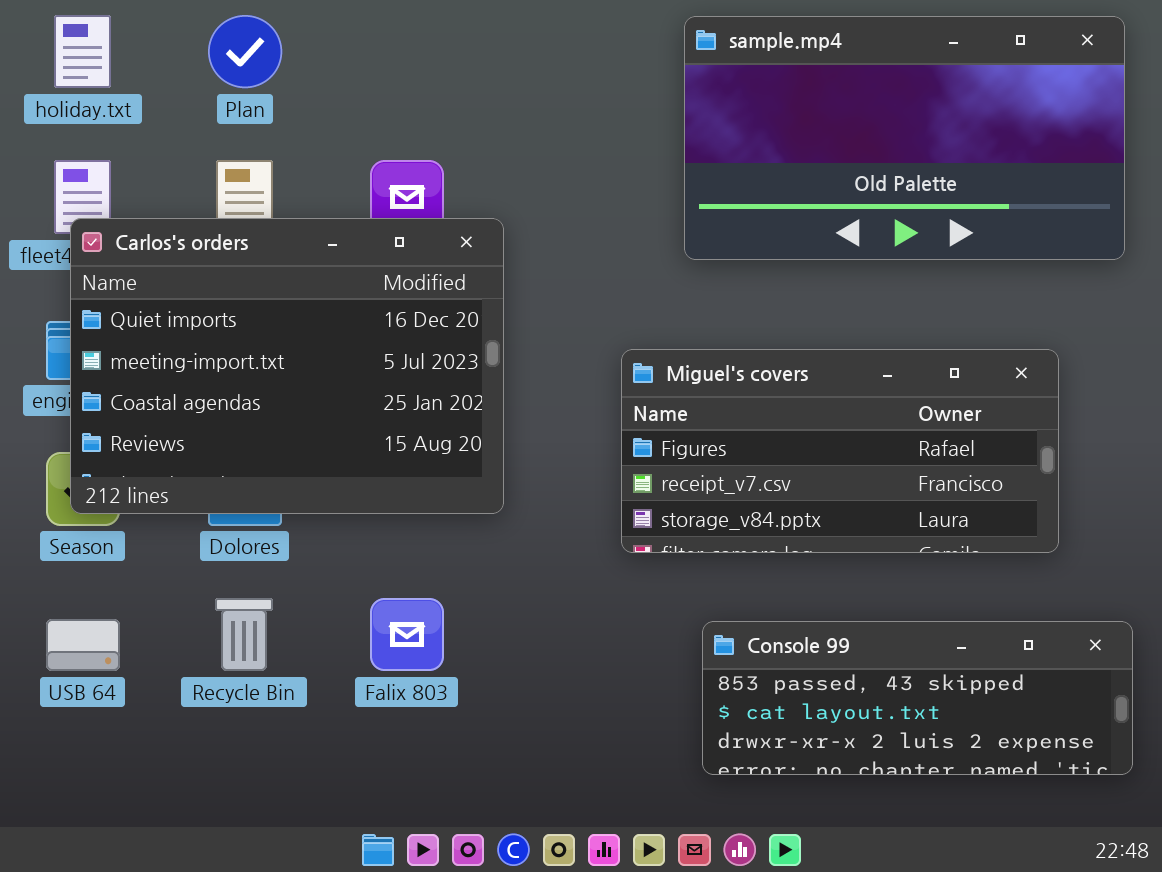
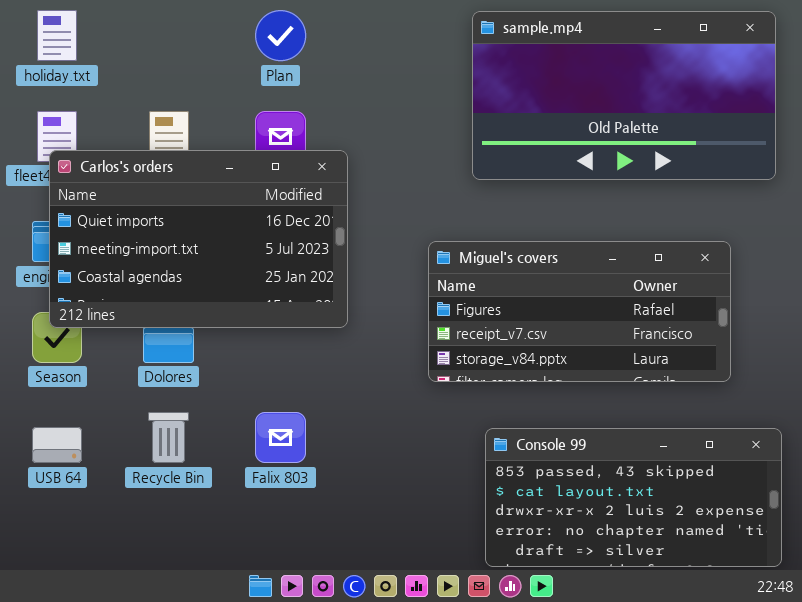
Plan: [208,15,282,88] -> [255,10,306,61], moved
Carlos's orders: [70,218,504,514] -> [49,150,348,328], resized
Console 99: [702,621,1133,775] -> [485,428,782,567], resized

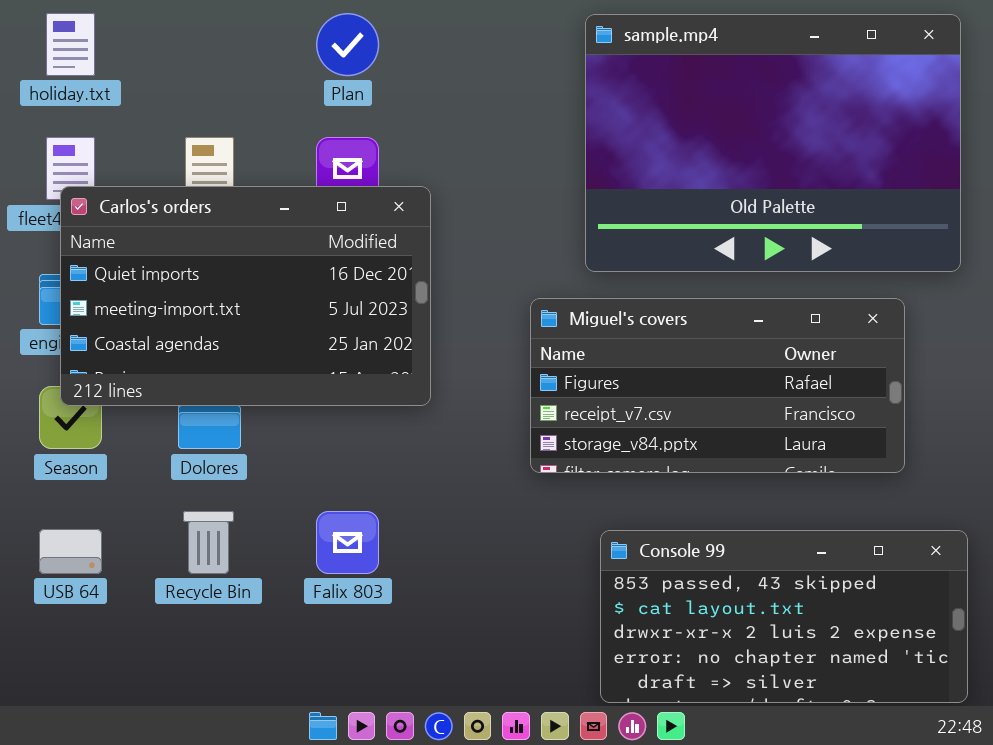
sample.mp4: [472,11,776,180] -> [585,14,961,272], resized

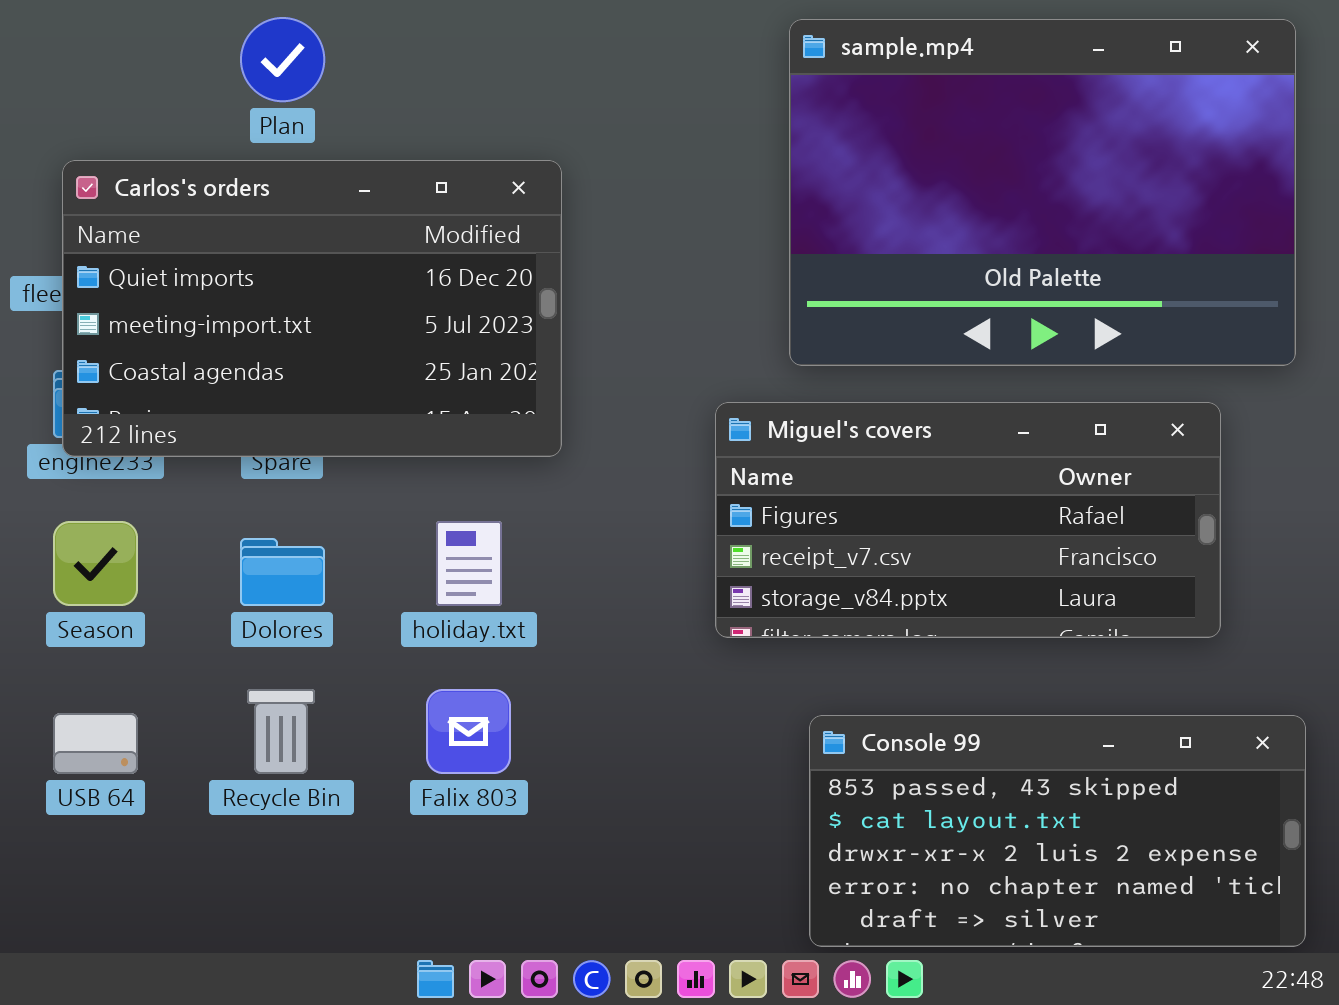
holiday.txt: [46,13,95,76] -> [436,521,502,606], moved
Plan: [316,13,379,76] -> [240,17,325,102], moved
Carlos's orders: [60,186,431,406] -> [62,160,562,457], moved

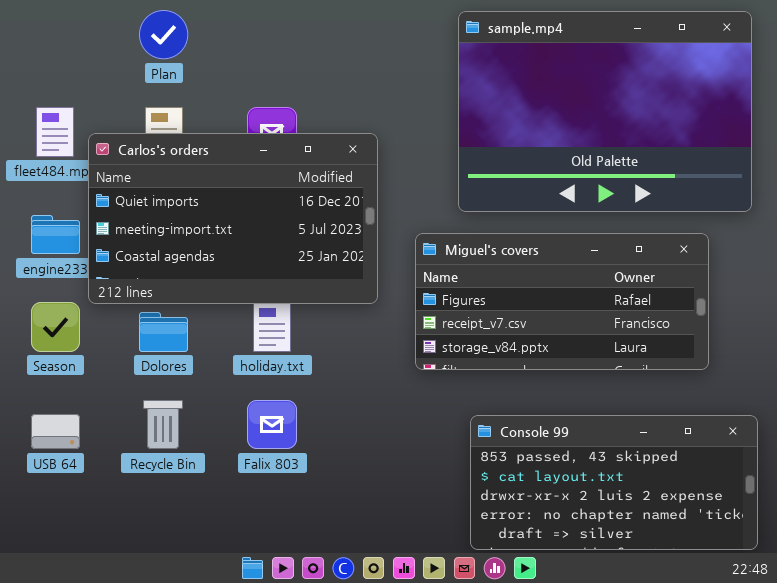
Carlos's orders: [62,160,562,457] -> [88,133,378,304], moved

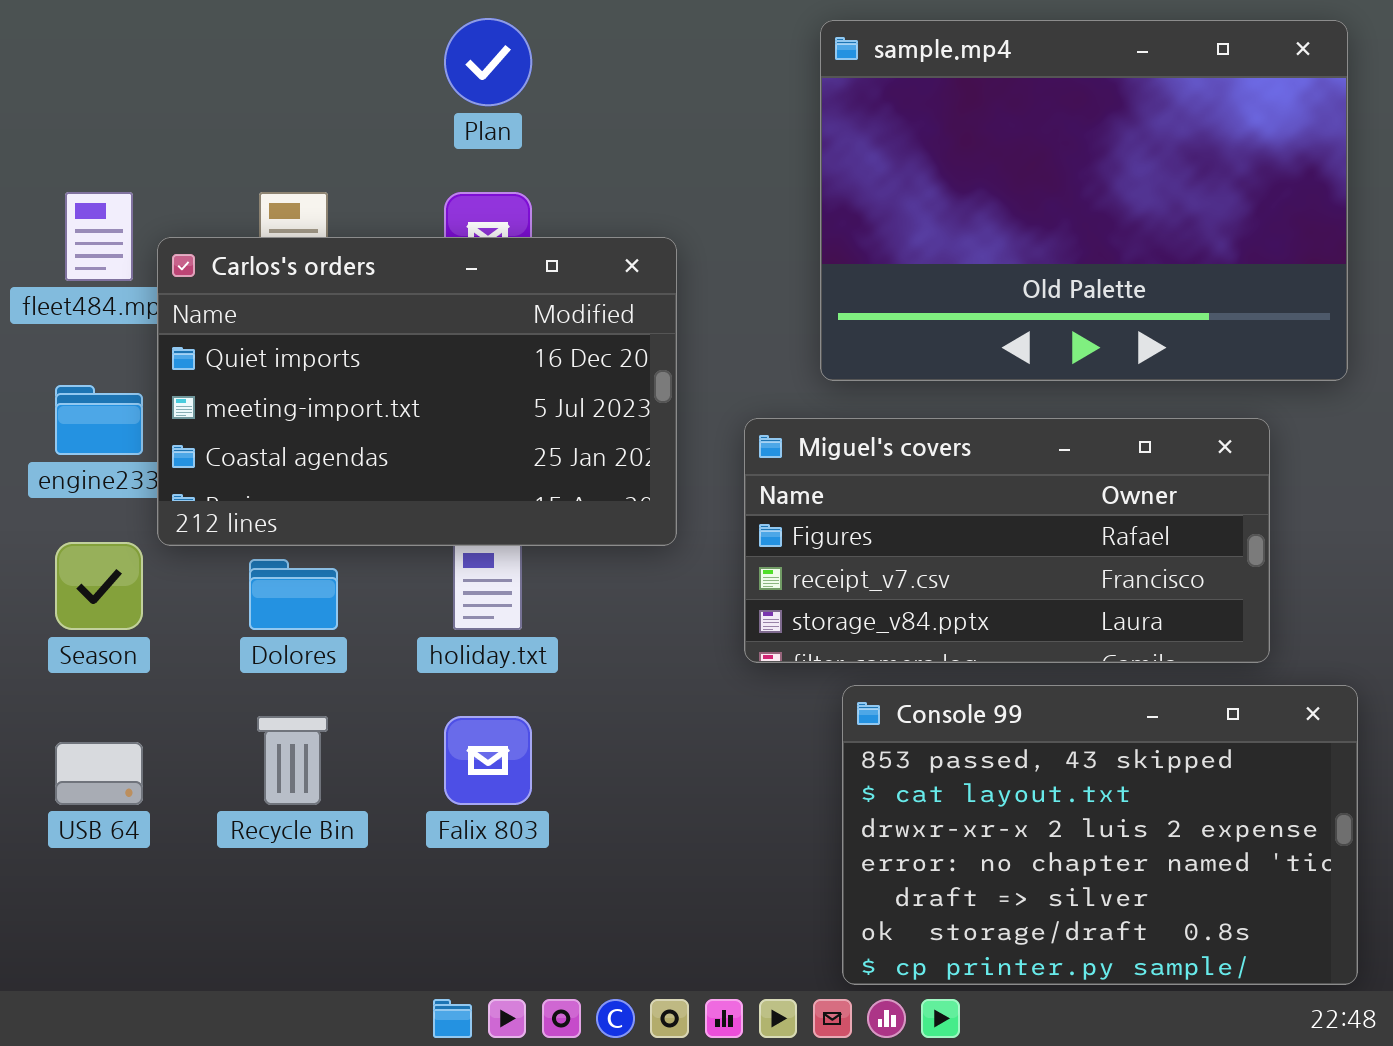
Plan: [139,10,188,59] -> [444,18,532,106], moved
Console 99: [470,415,758,550] -> [842,685,1358,985], resized

